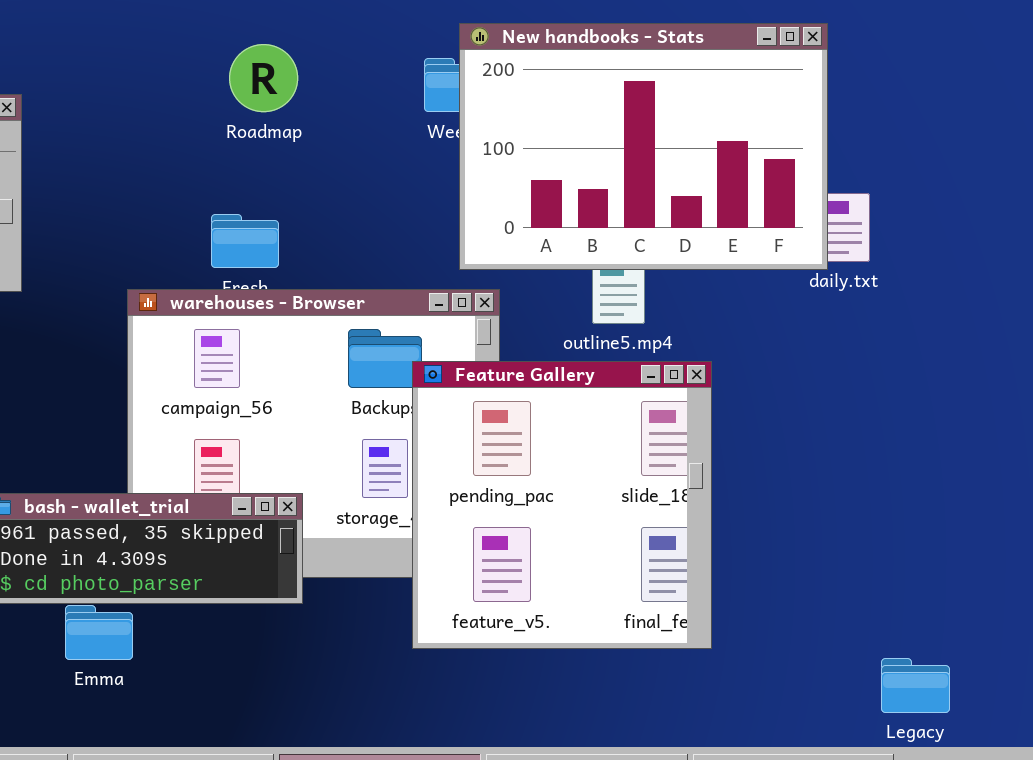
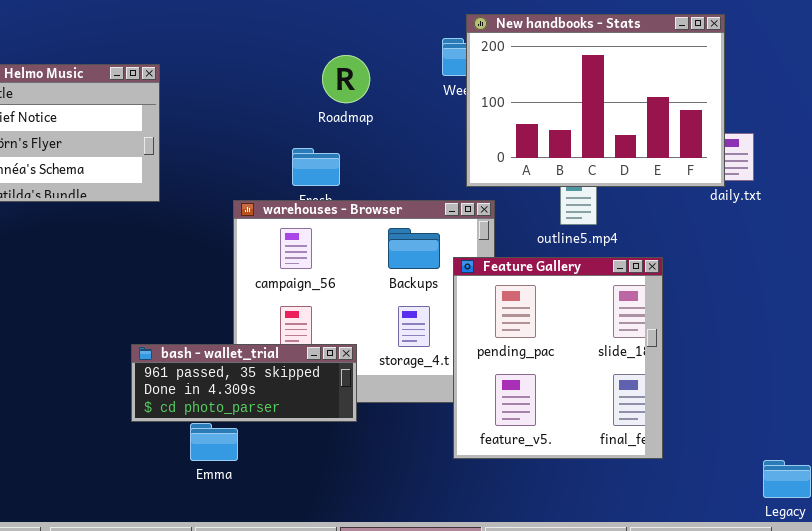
Roadmap: [229,44,298,112] -> [322,55,370,103], moved
Feature Gallery: [412,361,712,649] -> [453,257,663,459], moved

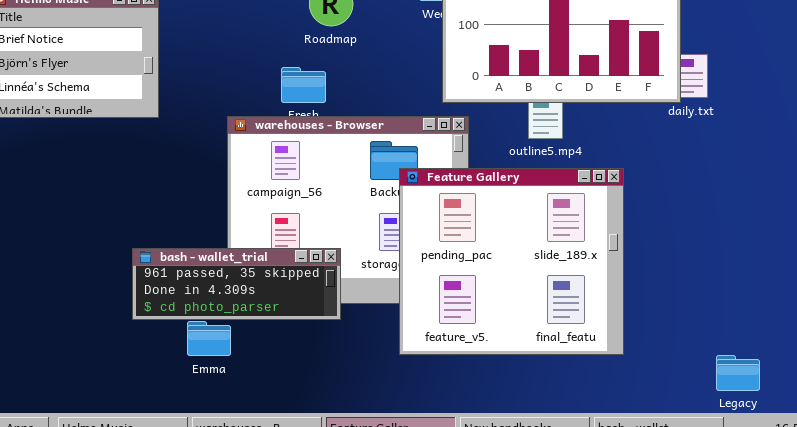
Feature Gallery: [453,257,663,459] -> [399,168,624,355], resized

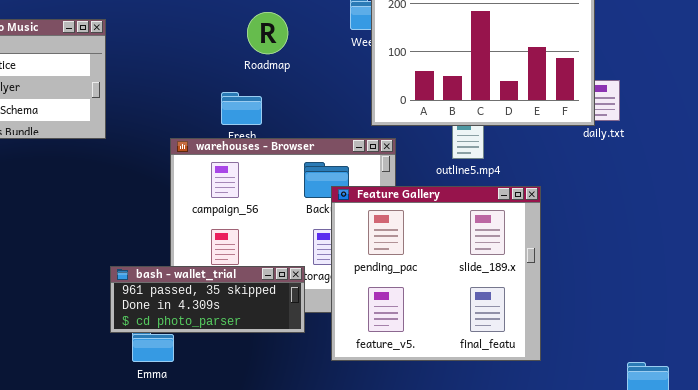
bash - wallet_trial: [132,248,341,320] -> [110,266,305,333], moved

